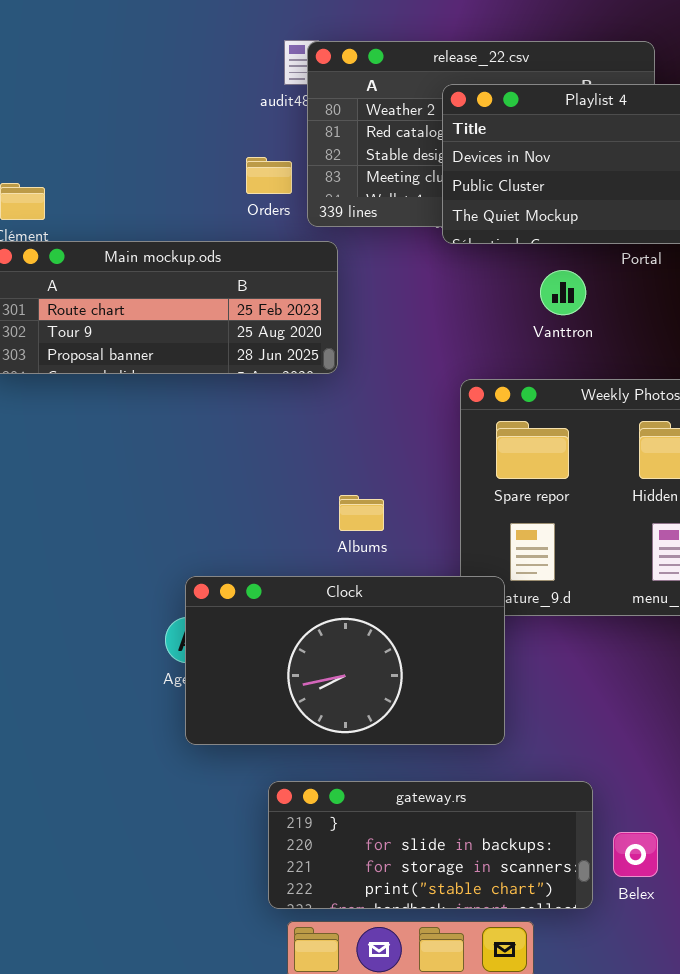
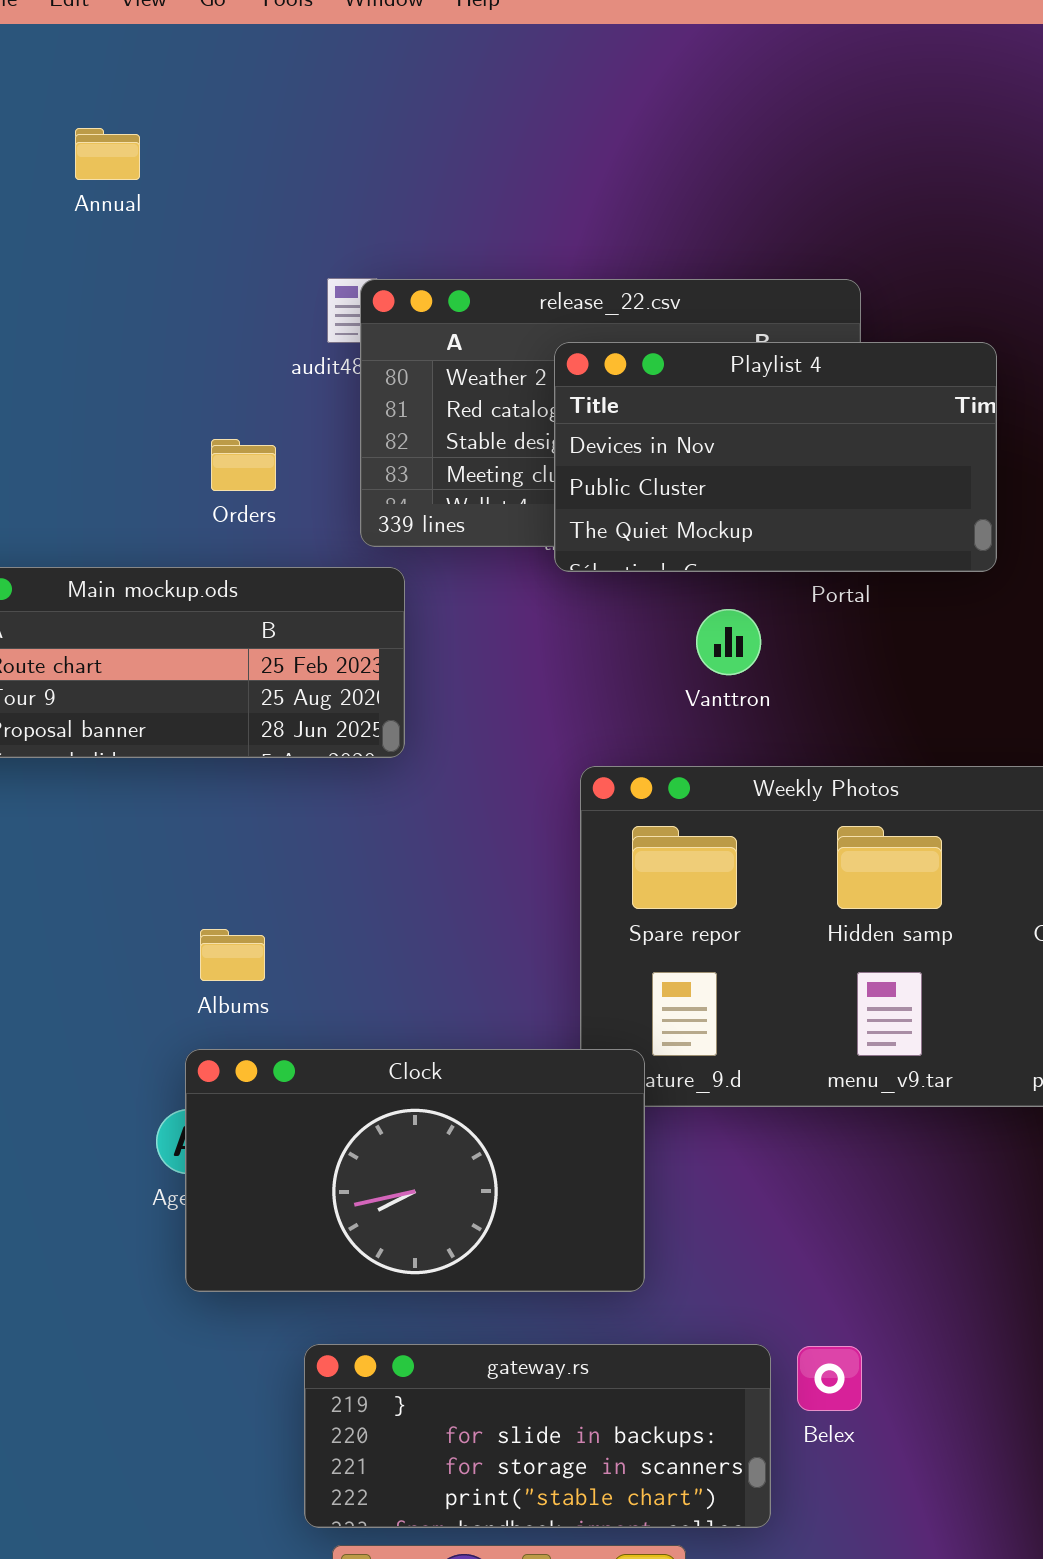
Orders: [246,157,292,194] -> [211,439,276,491], moved
Albums: [339,495,384,531] -> [200,929,265,981], moved
Belex: [613,832,658,877] -> [797,1346,862,1411], moved

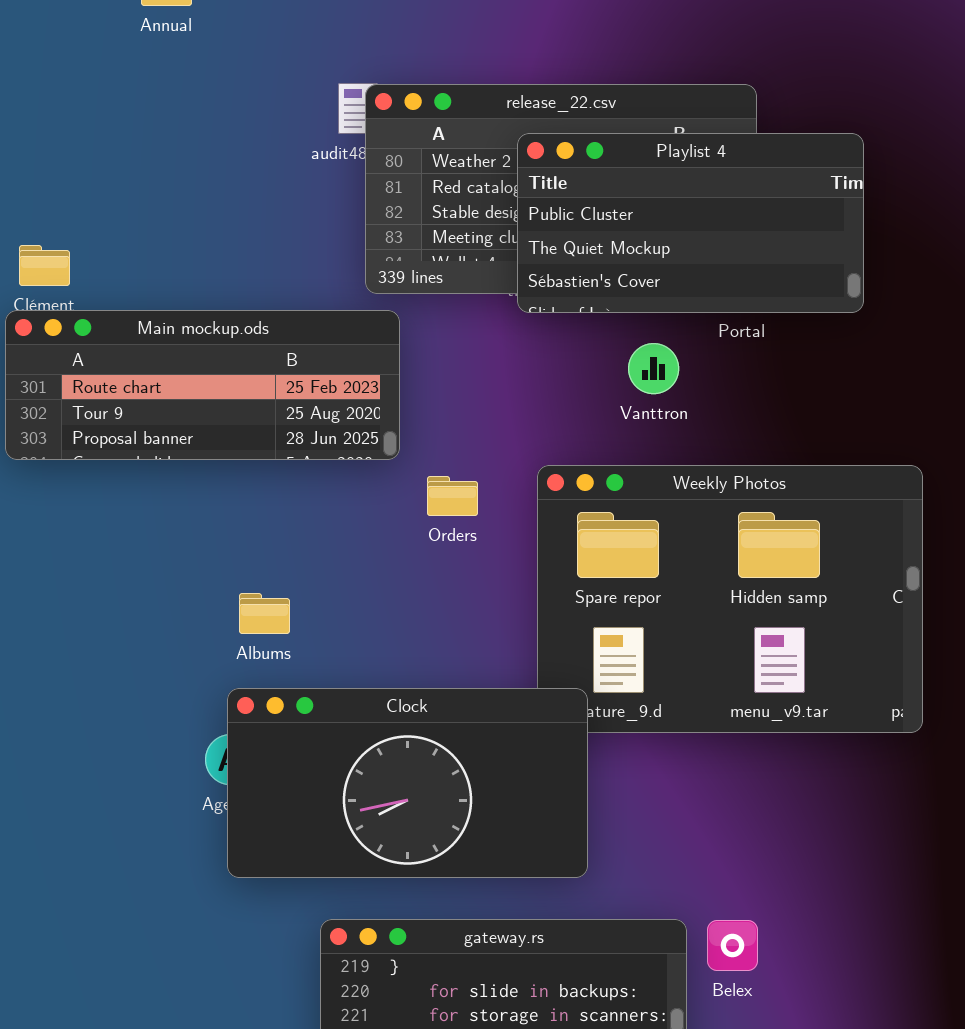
Playlist 4: [554,342,997,572] -> [517,133,864,313], scrolled down 1 row
Orders: [211,439,276,491] -> [427,476,478,516], moved

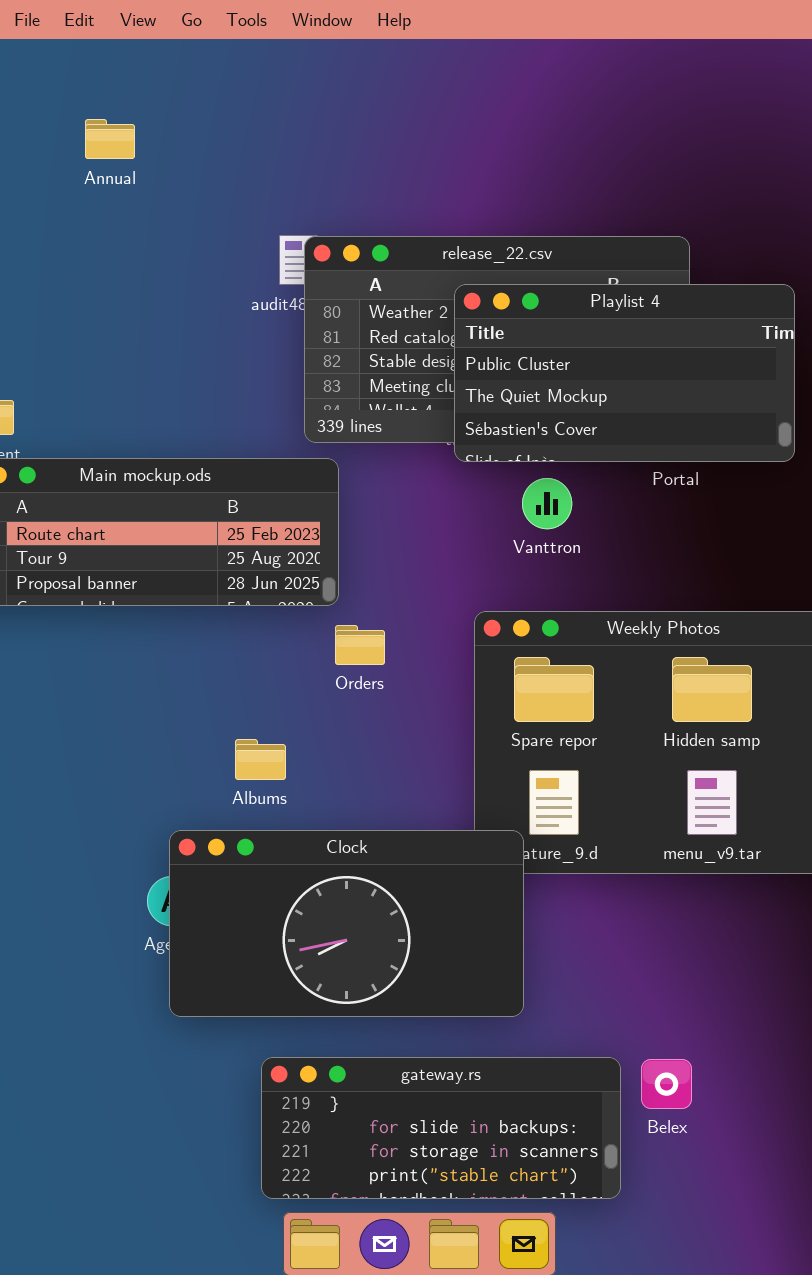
Vanttron: [628,343,679,394] -> [522,478,572,529], moved
Orders: [427,476,478,516] -> [335,625,385,665], moved
Albums: [239,593,290,634] -> [235,739,286,780], moved

